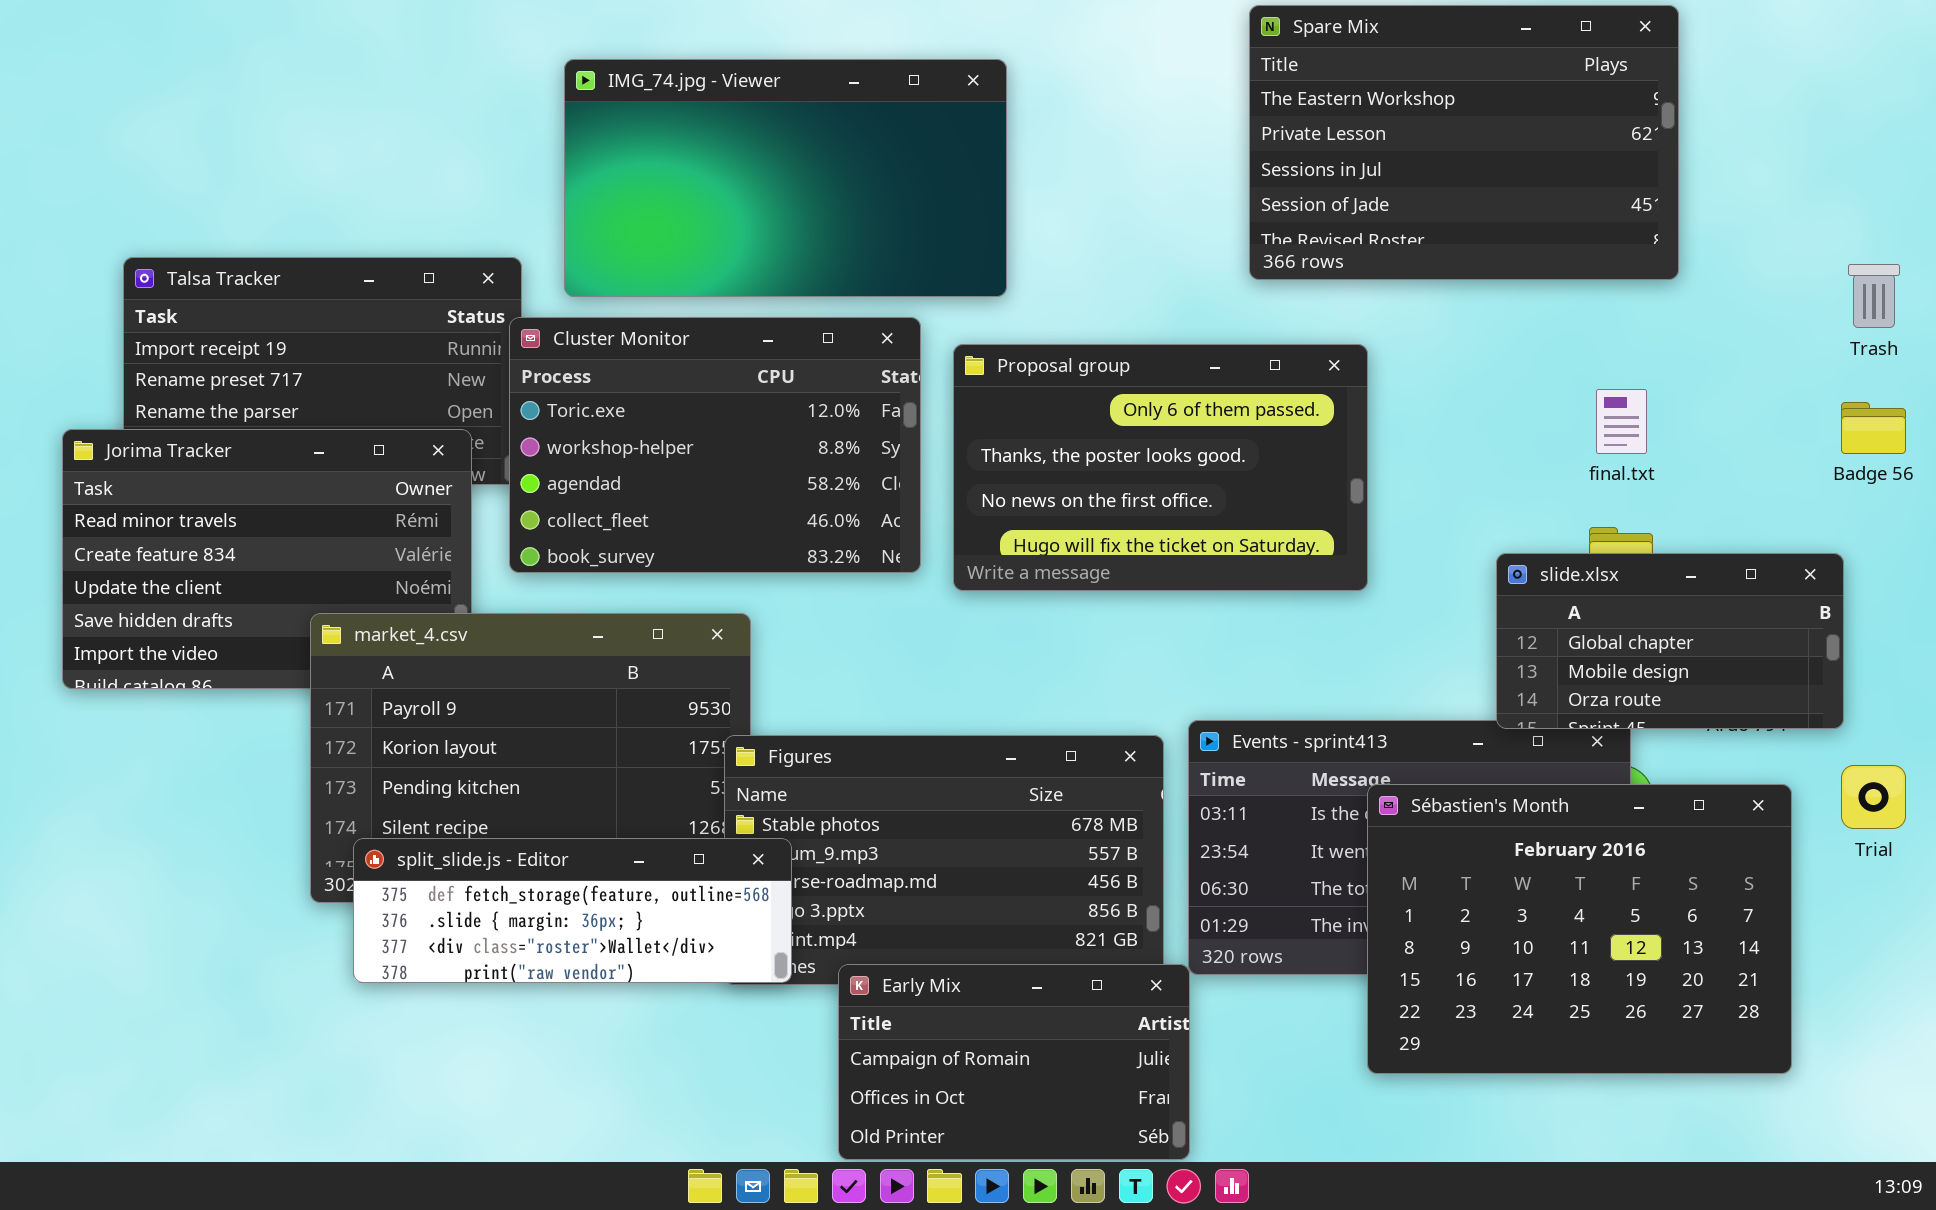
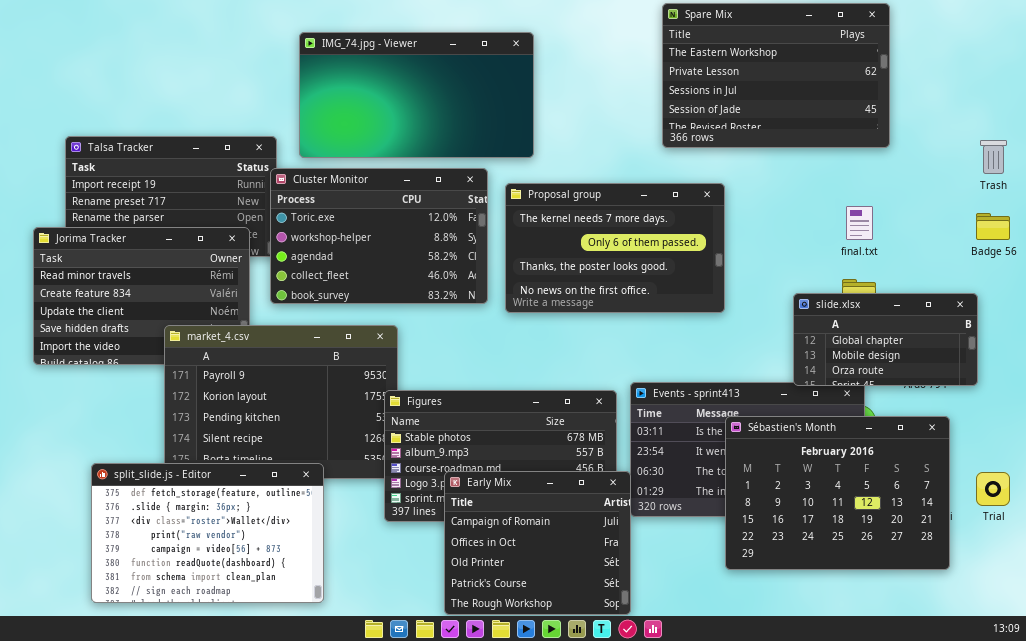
Proposal group: [953,344,1368,591] -> [505,183,725,313], scrolled up 1 row
Trial: [1841,765,1906,829] -> [976,472,1010,506], moved
split_slide.js - Editor: [353,838,792,983] -> [91,463,324,603], moved, resized
Early Mix: [838,964,1190,1160] -> [444,471,631,615], resized

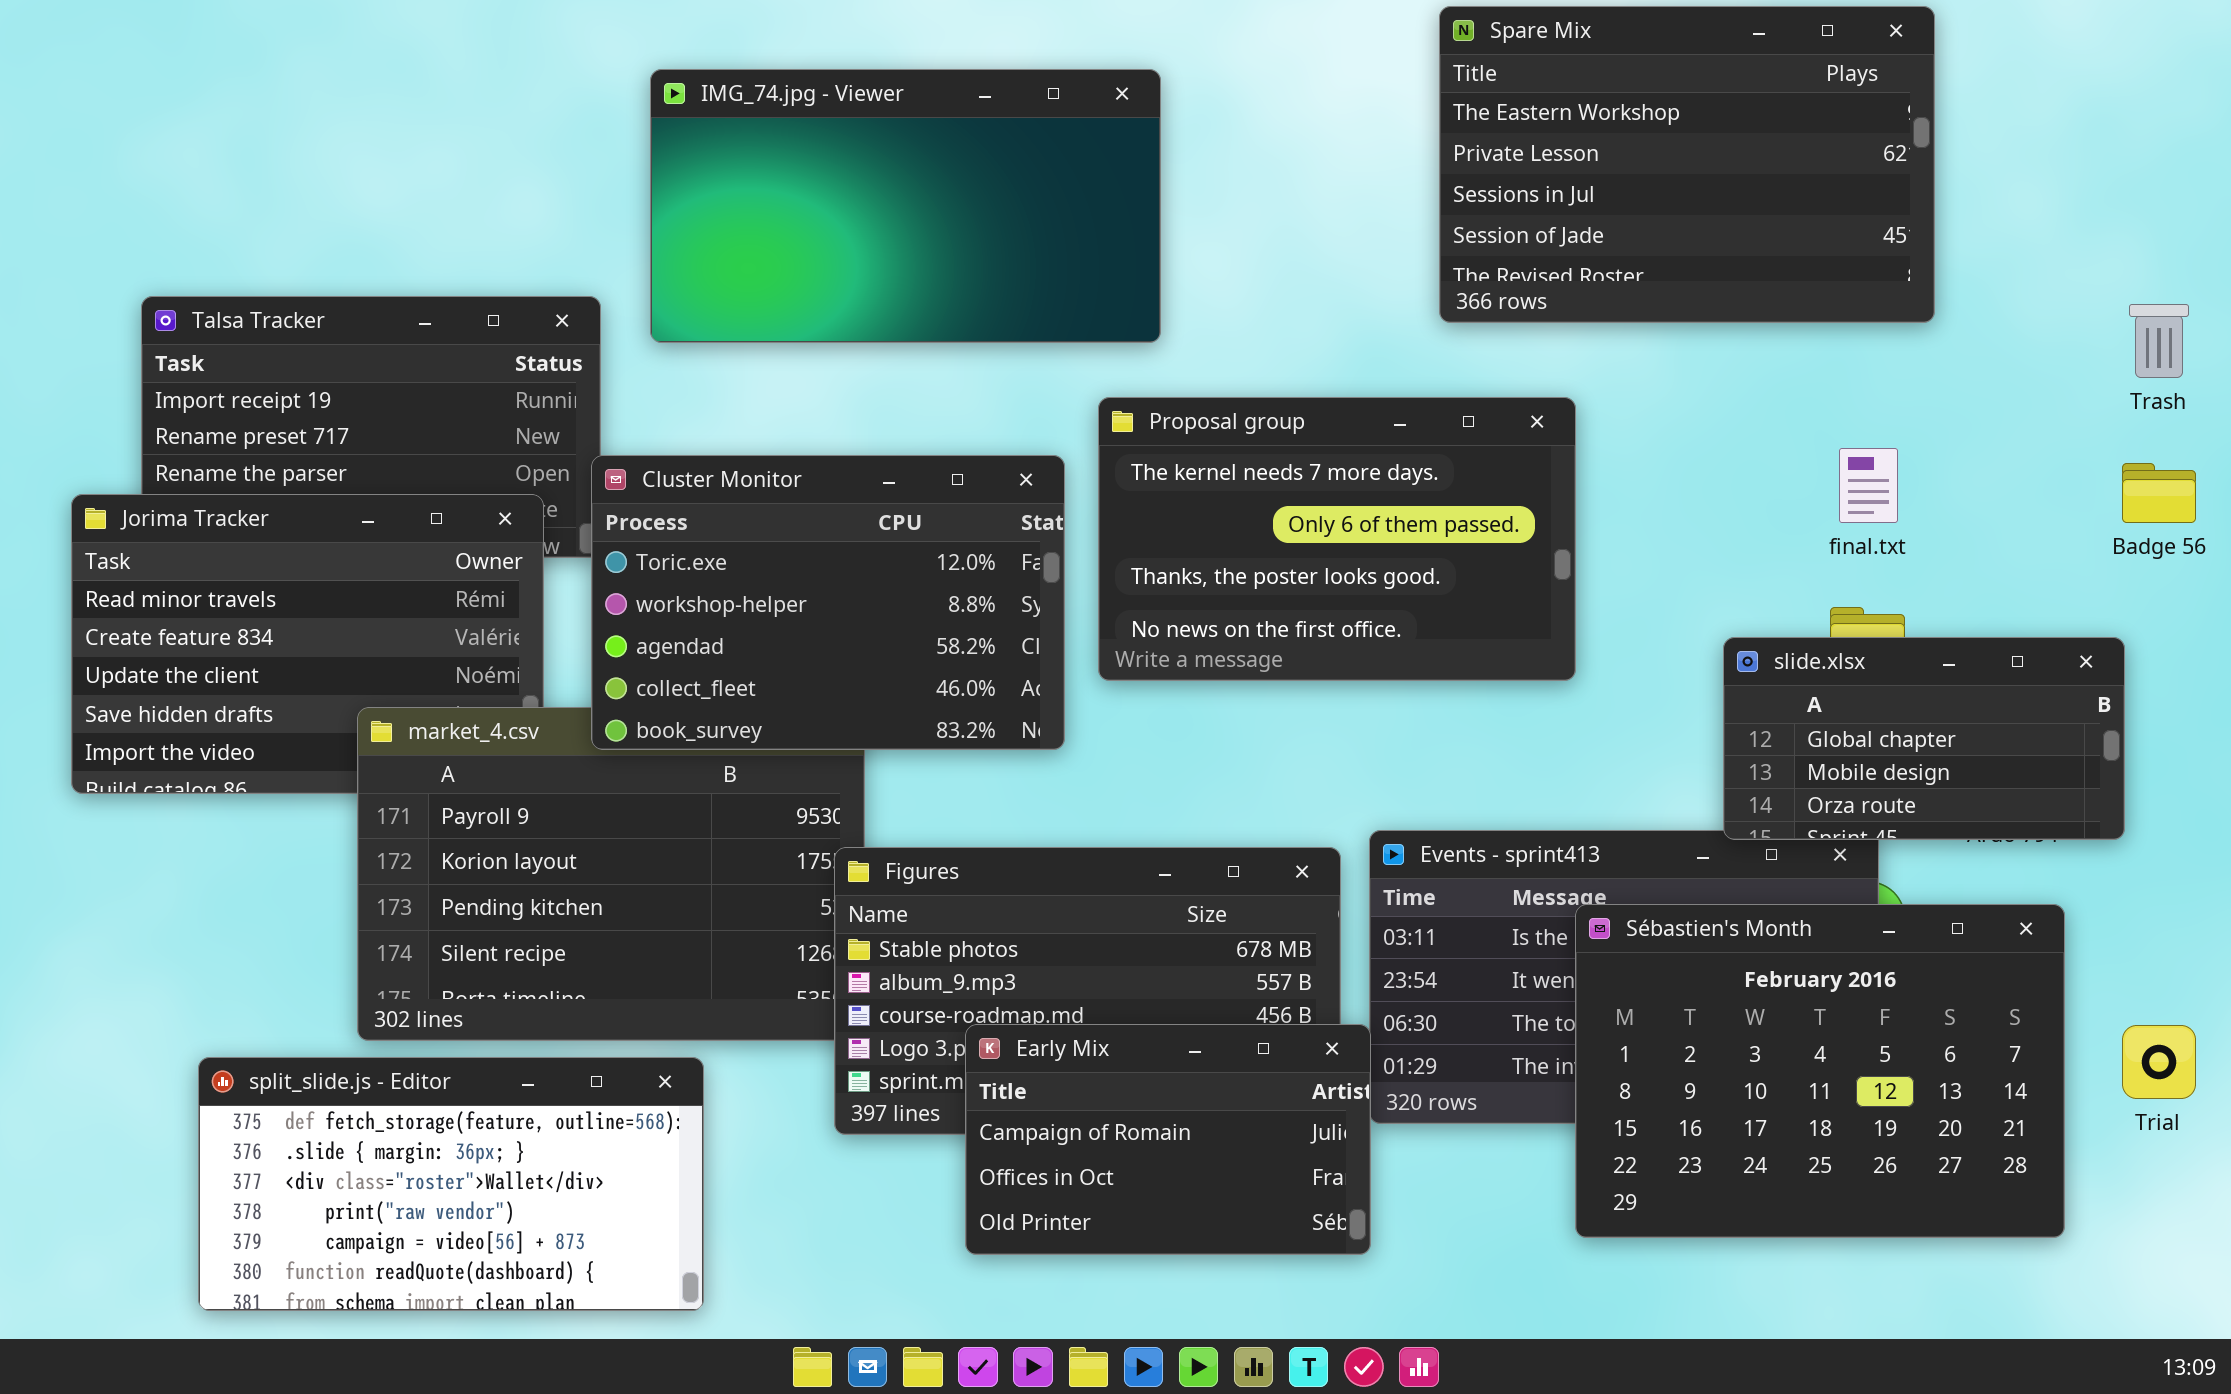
Cluster Monitor: [270,168,488,304] -> [591,455,1065,750], moved
split_slide.js - Editor: [91,463,324,603] -> [198,1057,704,1311], resized
Early Mix: [444,471,631,615] -> [965,1024,1371,1255], resized

